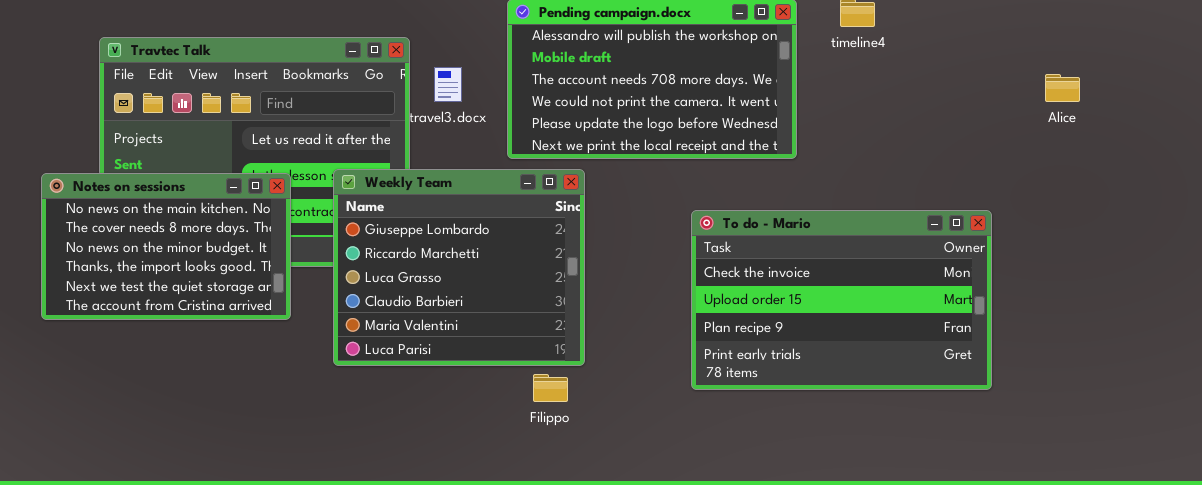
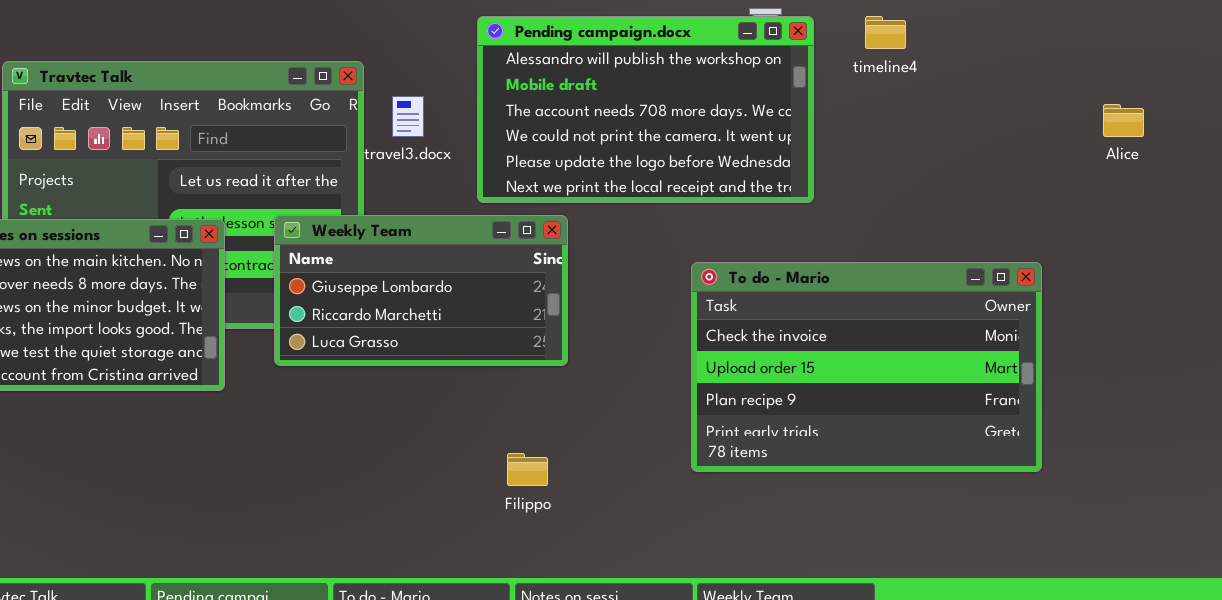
Weekly Team: [333,169,585,366] -> [274,215,568,366], resized

